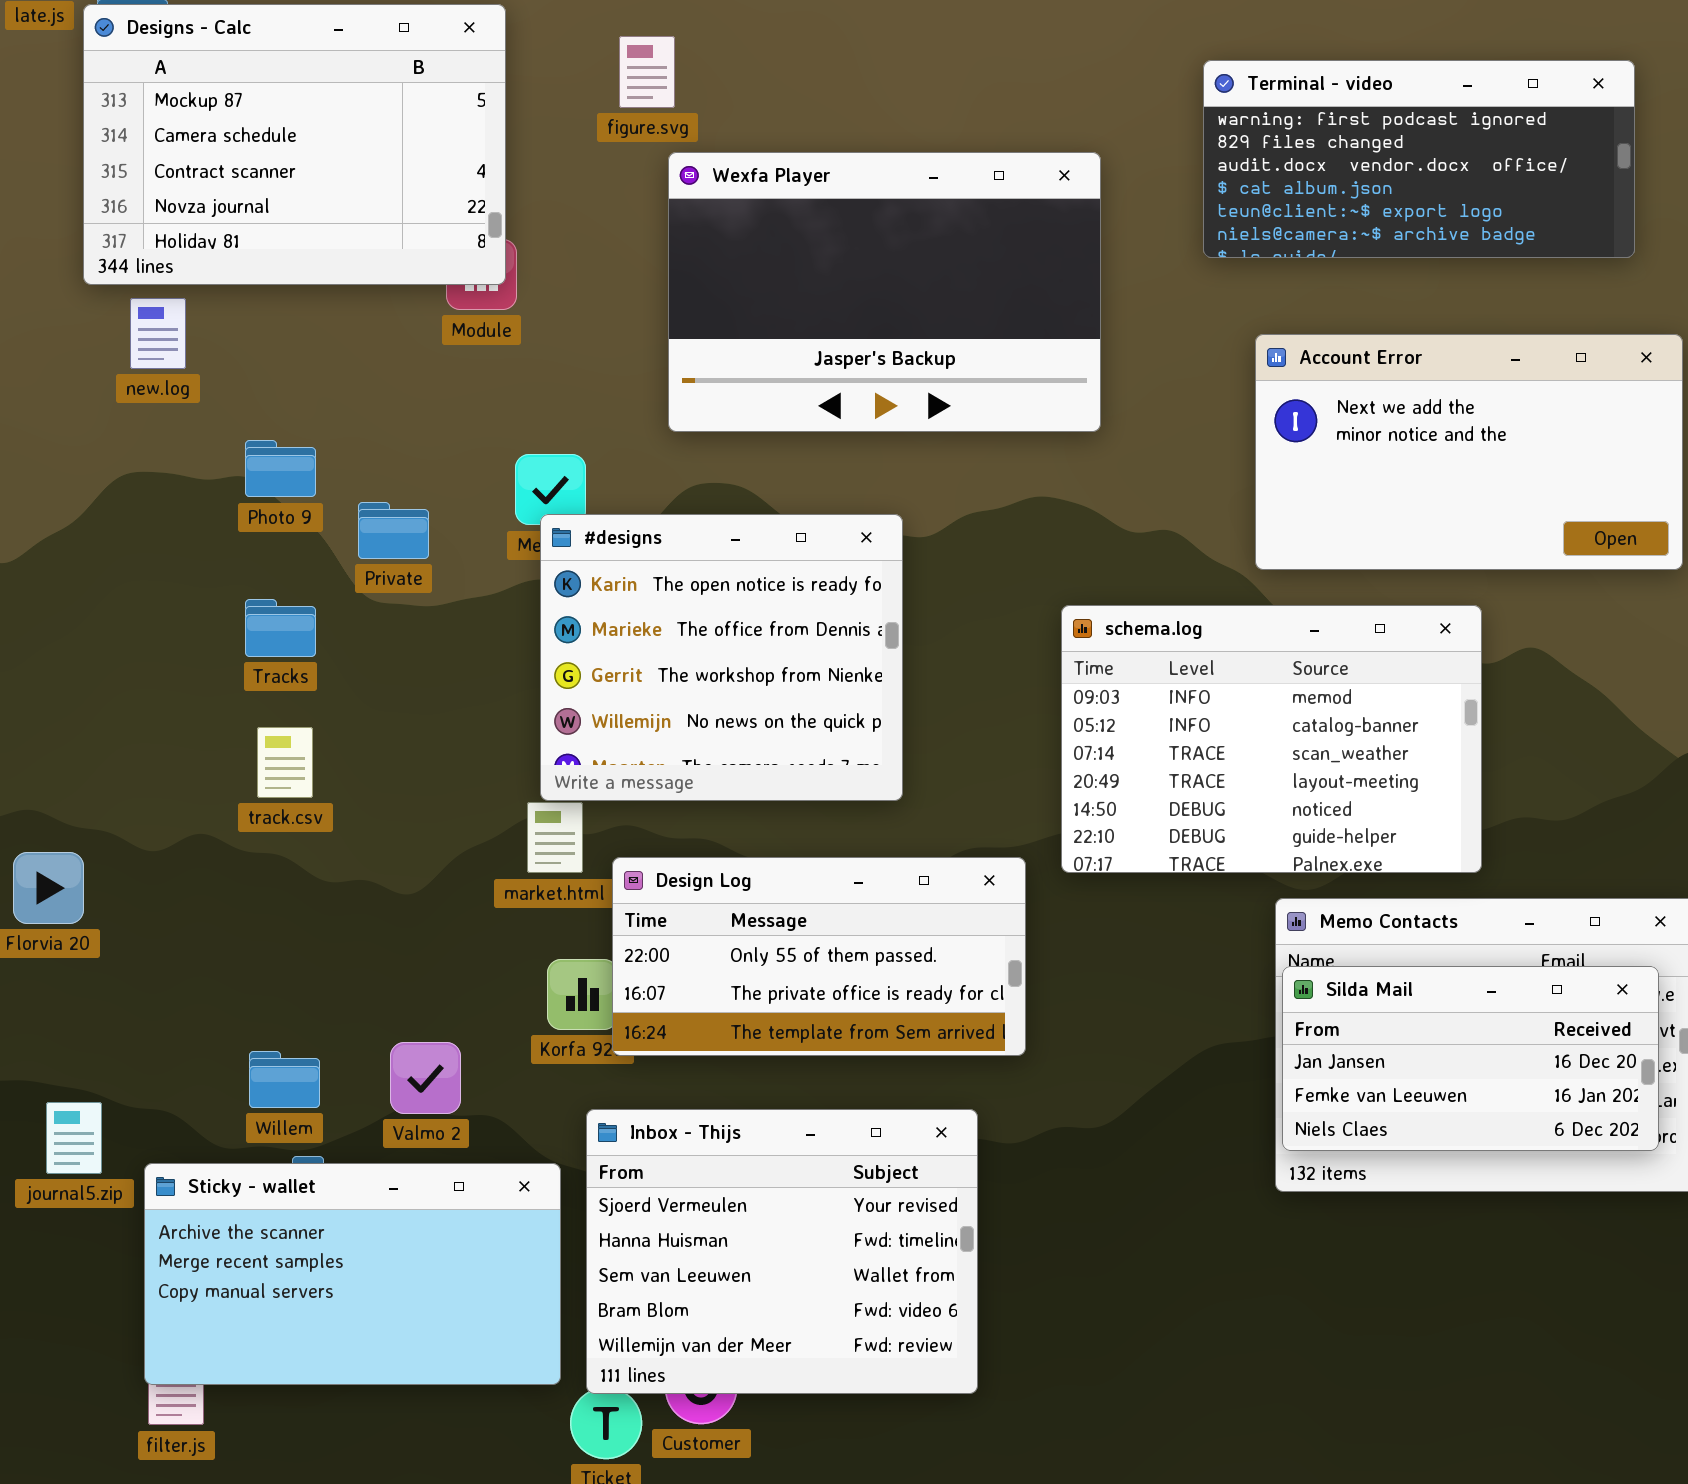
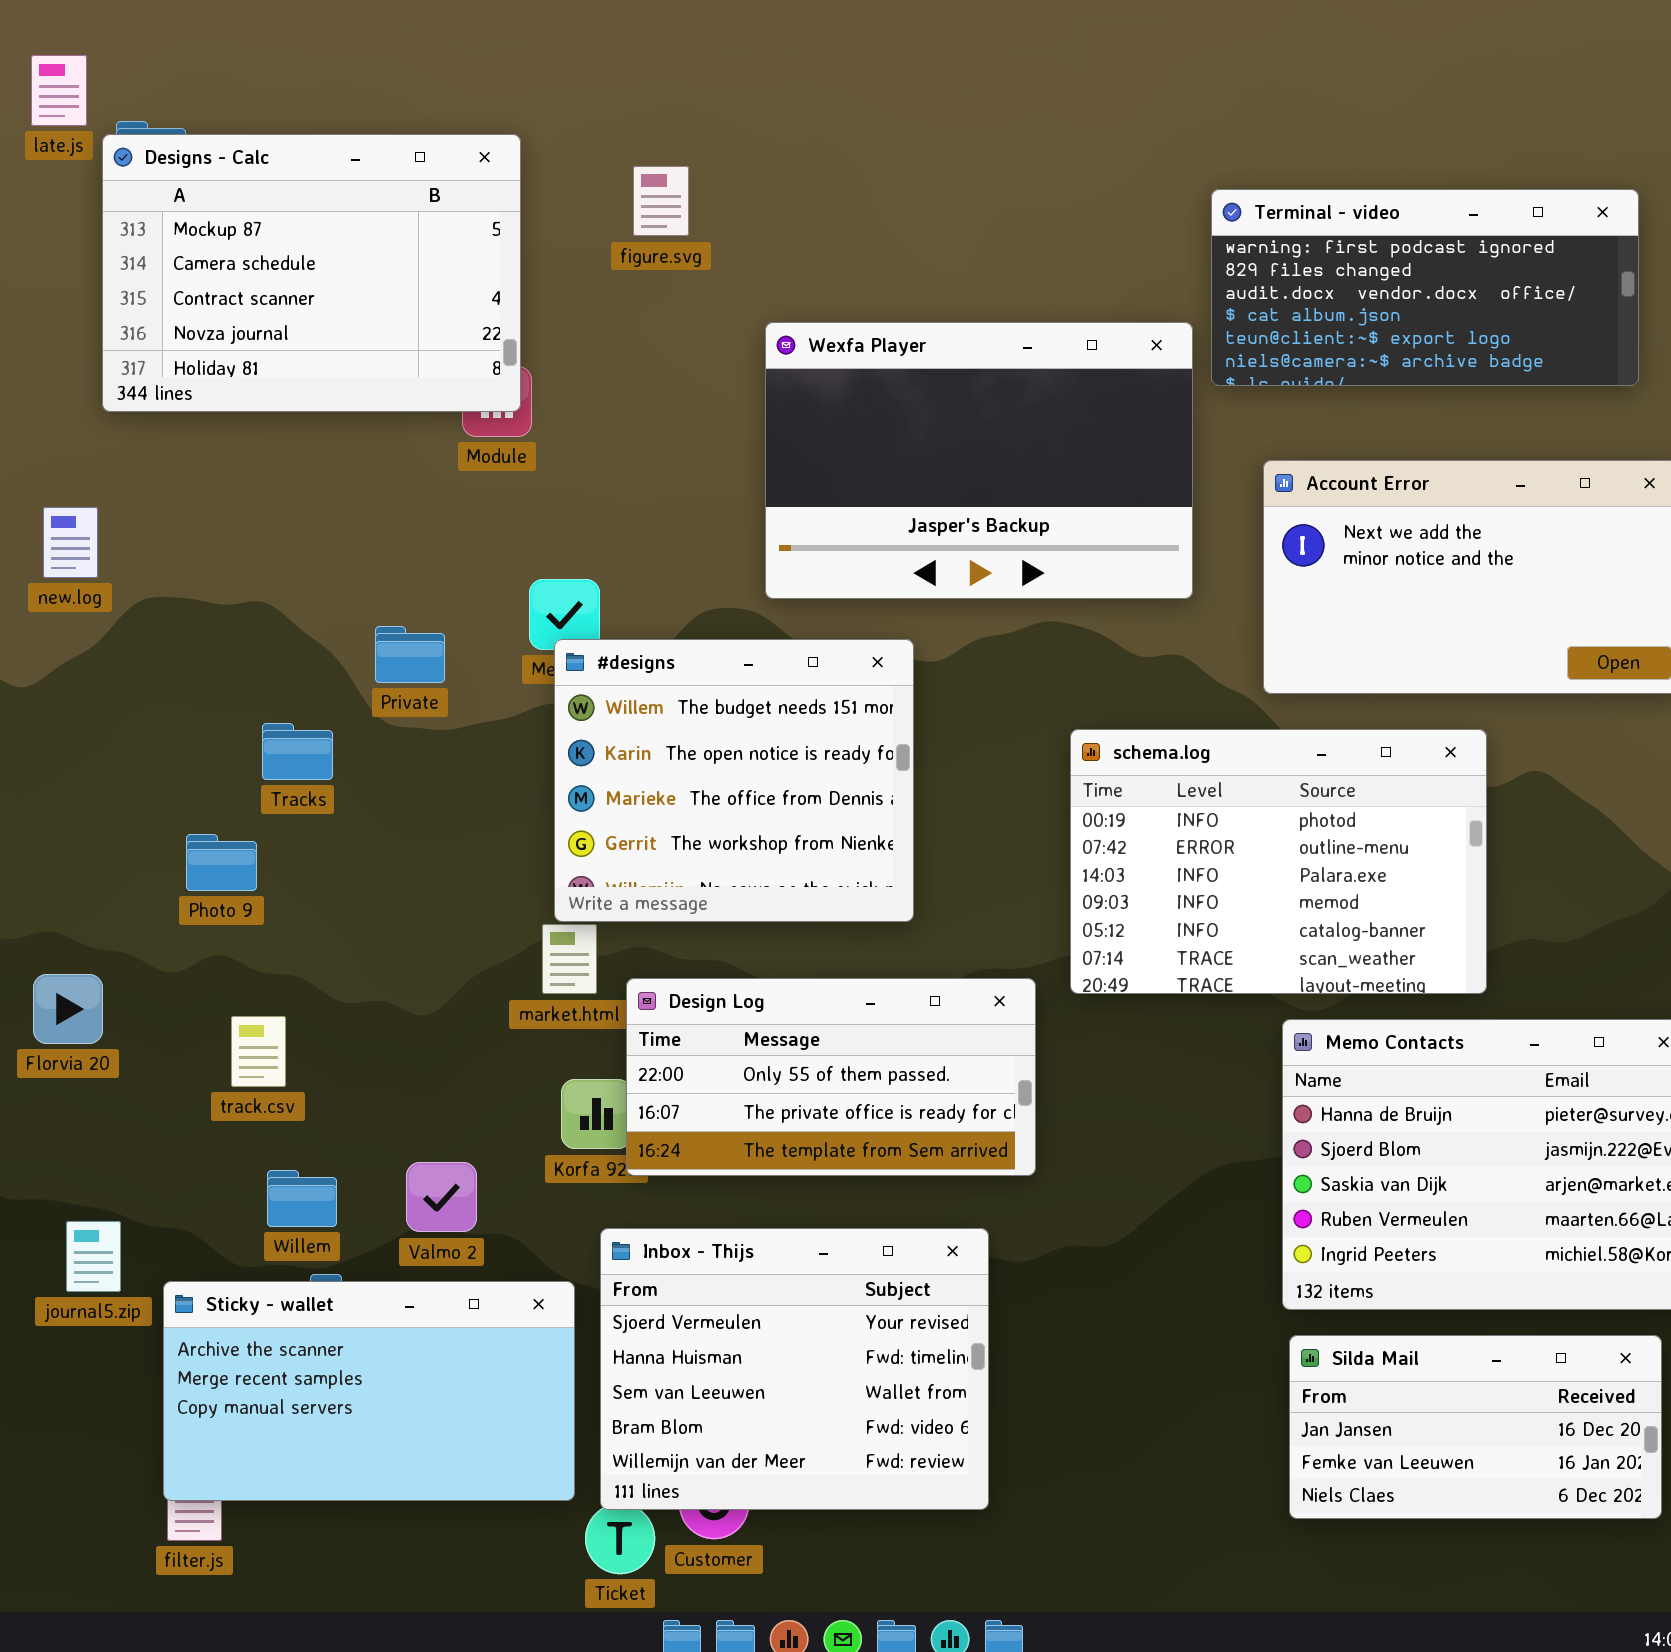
Wexfa Player: [668,152,1101,432] -> [765,322,1193,599], moved
new.log: [130,298,186,369] -> [43,507,98,578], moved
Photo 9: [245,440,316,497] -> [186,834,257,891], moved
#designs: [540,514,903,801] -> [554,639,914,922], scrolled up 1 row
schema.log: [1061,605,1482,873] -> [1070,729,1487,994], scrolled up 3 rows
track.csv: [257,727,313,798] -> [231,1016,286,1087], moved
Silda Mail: [1282,966,1659,1151] -> [1289,1335,1662,1519], moved

